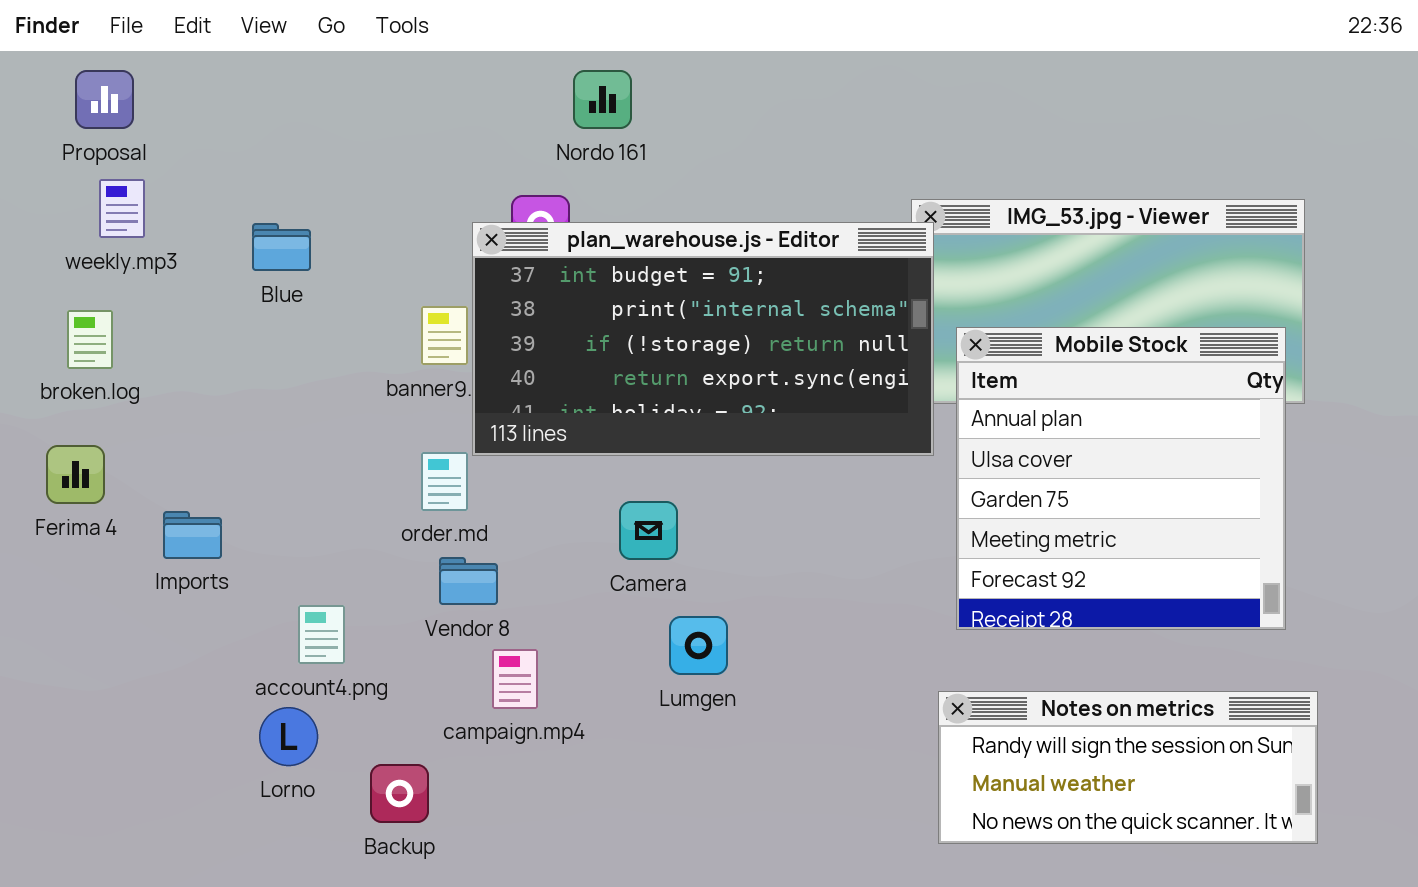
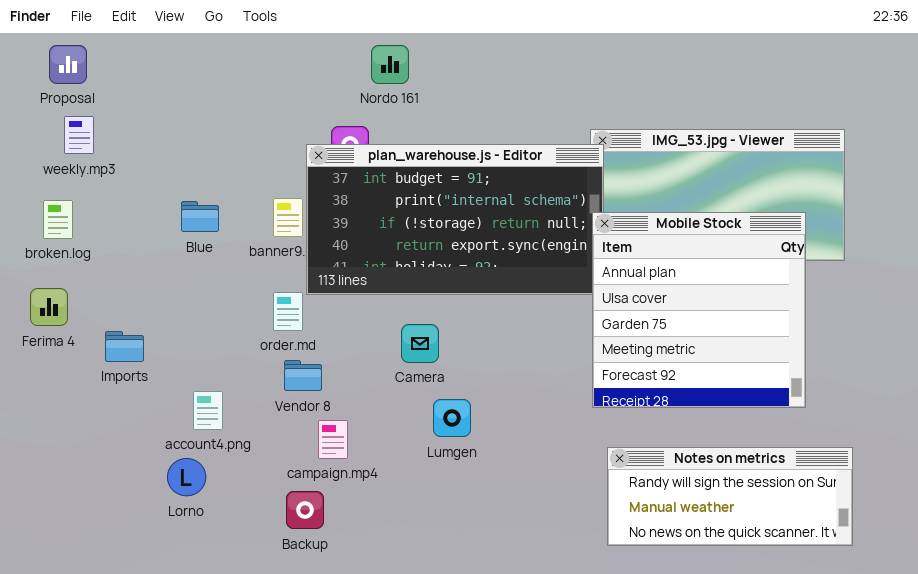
Blue: [252,223,311,271] -> [181,201,219,232], moved
Mobile Stock: [956,327,1286,630] -> [592,212,806,408], moved
Backup: [370,764,429,823] -> [286,491,324,529], moved

